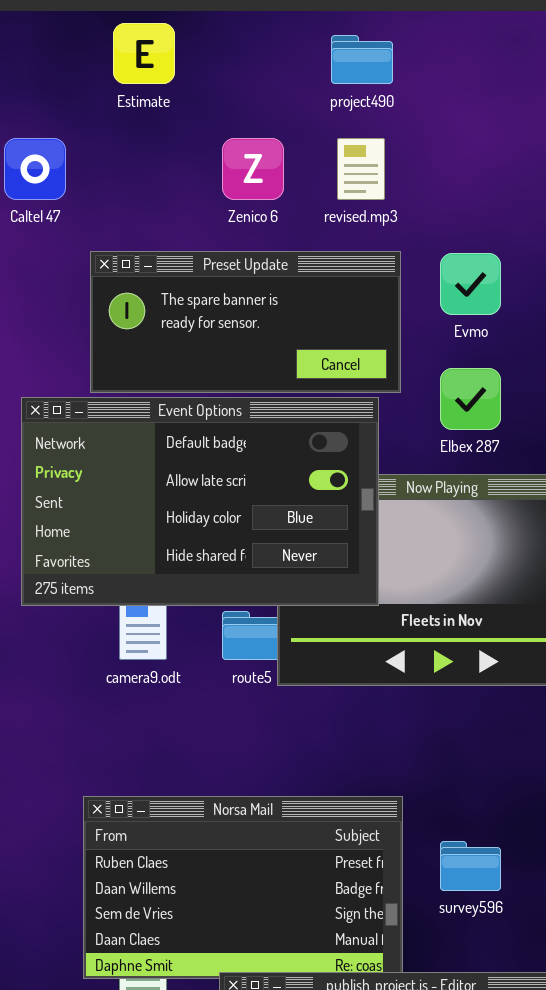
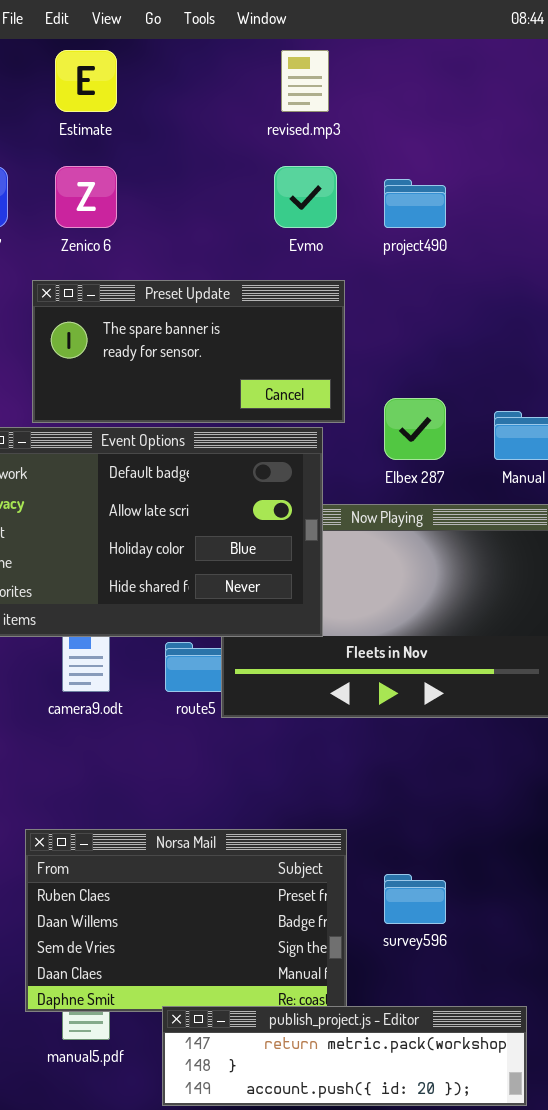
project490: [331,35,393,84] -> [384,179,446,228], moved
Zenico 6: [222,138,284,200] -> [55,166,117,228], moved
revised.mp3: [337,138,385,200] -> [281,50,329,112], moved
Evmo: [440,253,501,315] -> [274,166,337,228], moved

